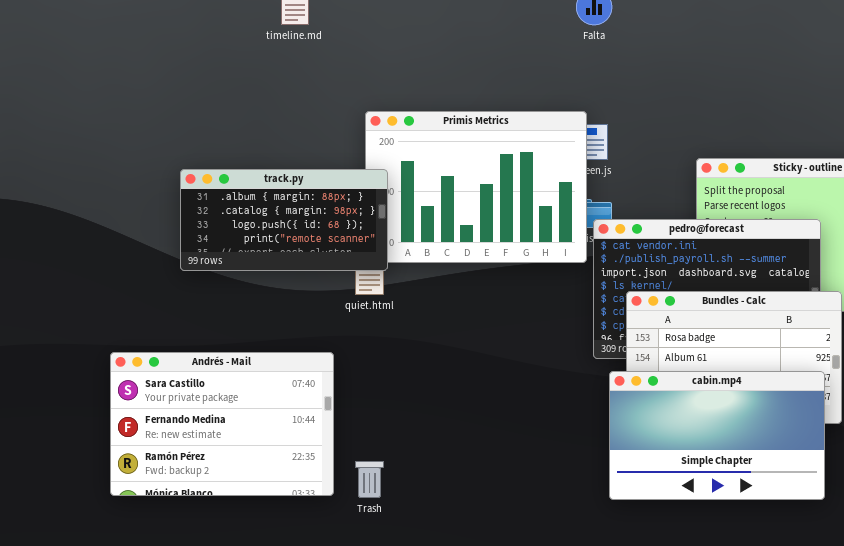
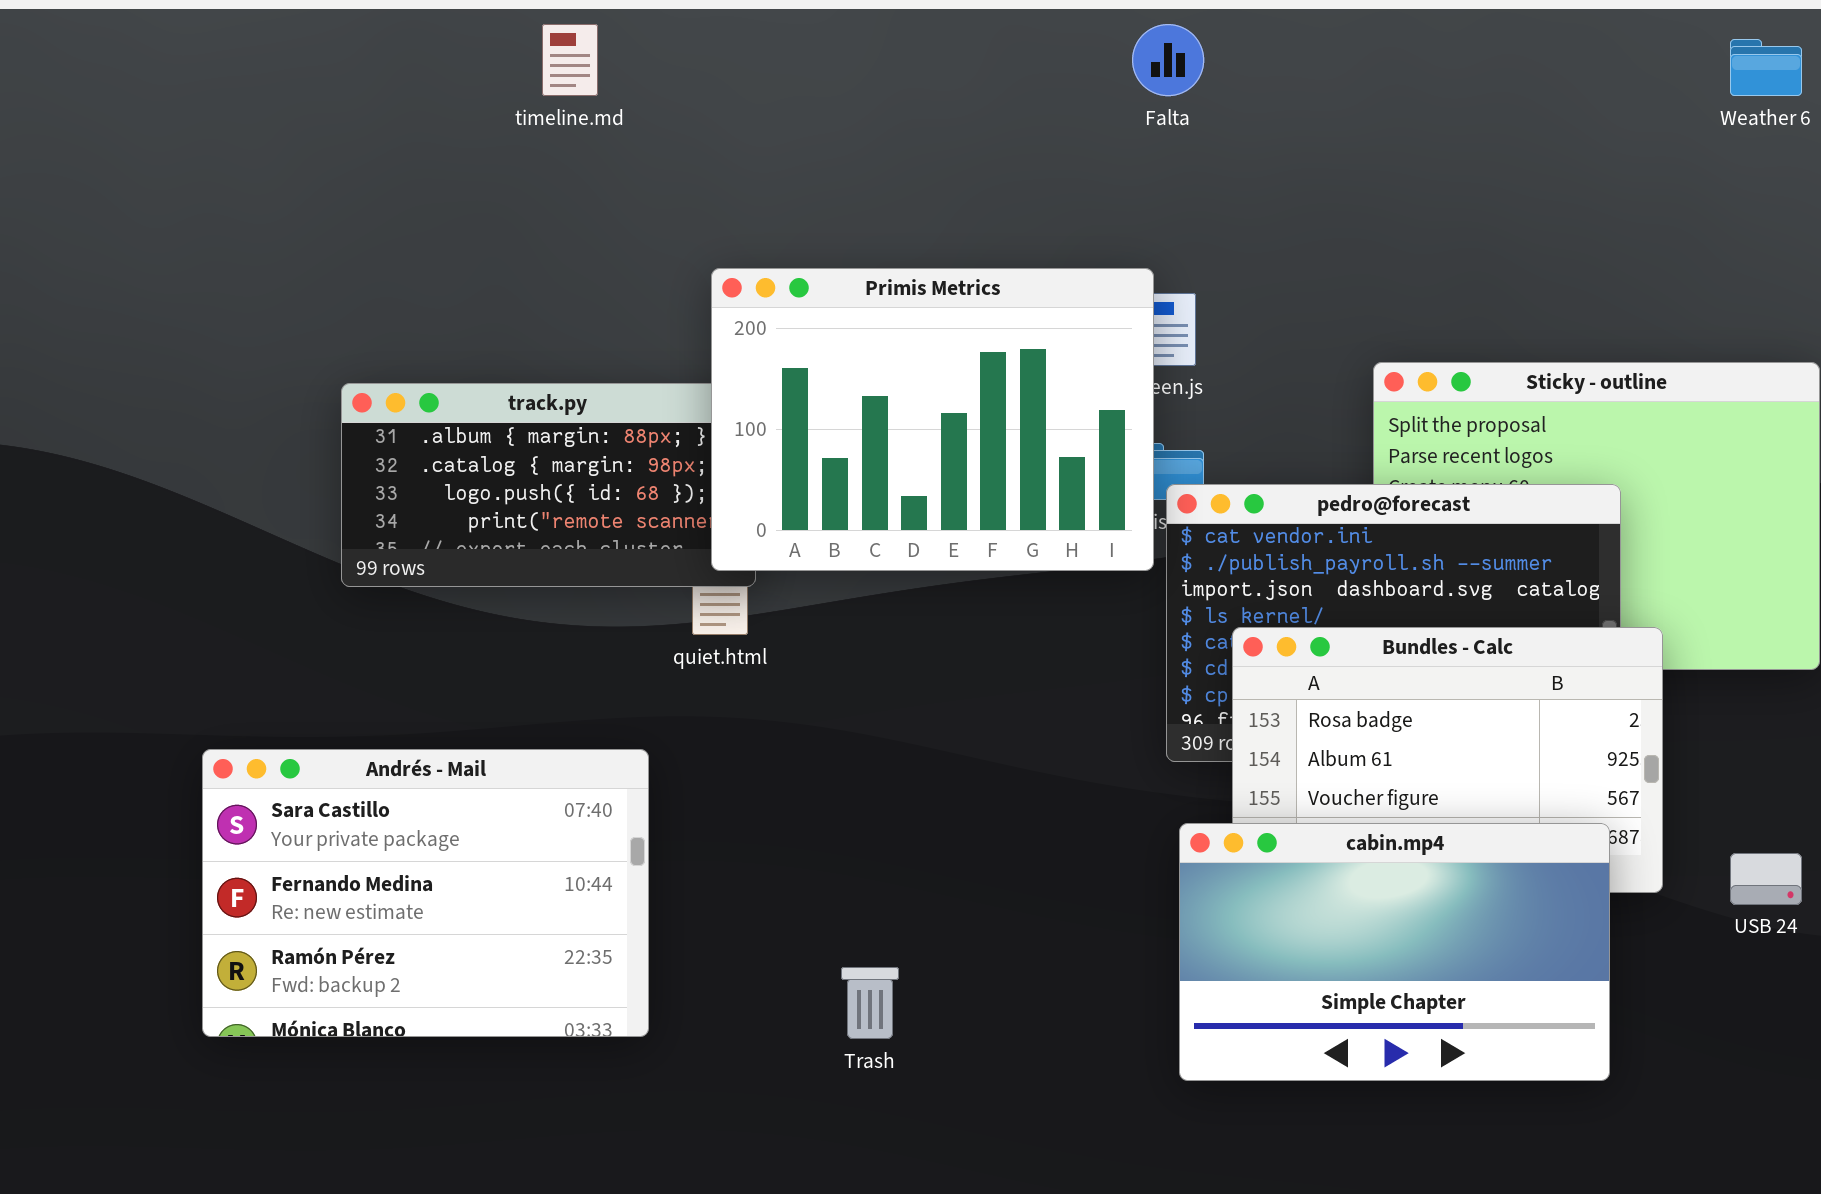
Primis Metrics: [365,111,587,263] -> [711,268,1154,571], raised
cabin.mp4: [609,371,825,500] -> [1179,823,1610,1081], moved
Trash: [355,461,384,498] -> [841,967,899,1039], moved

